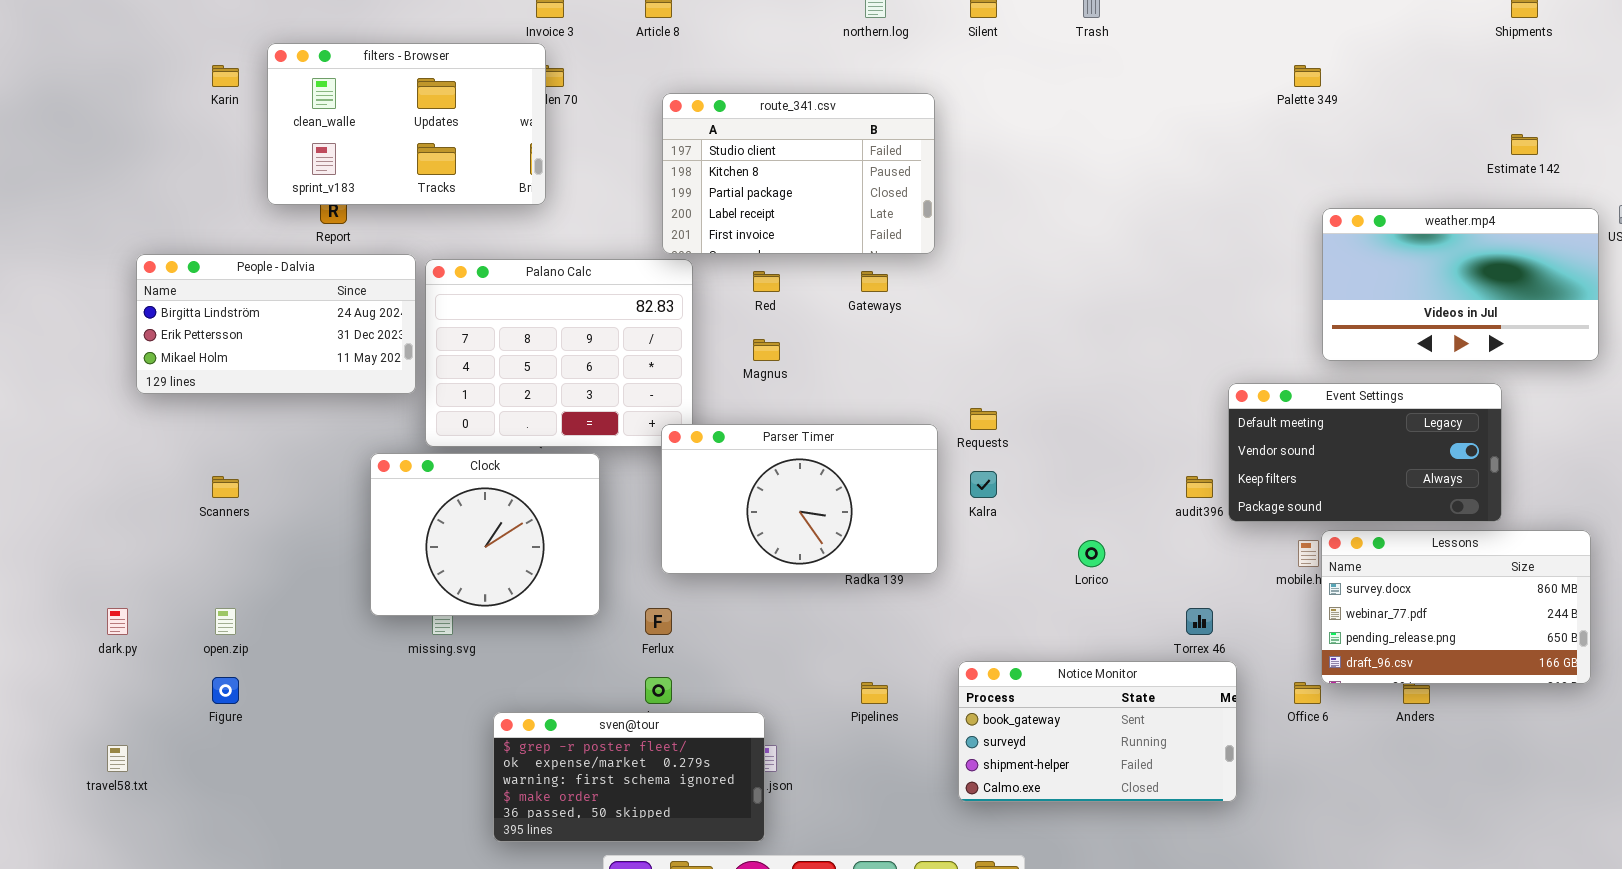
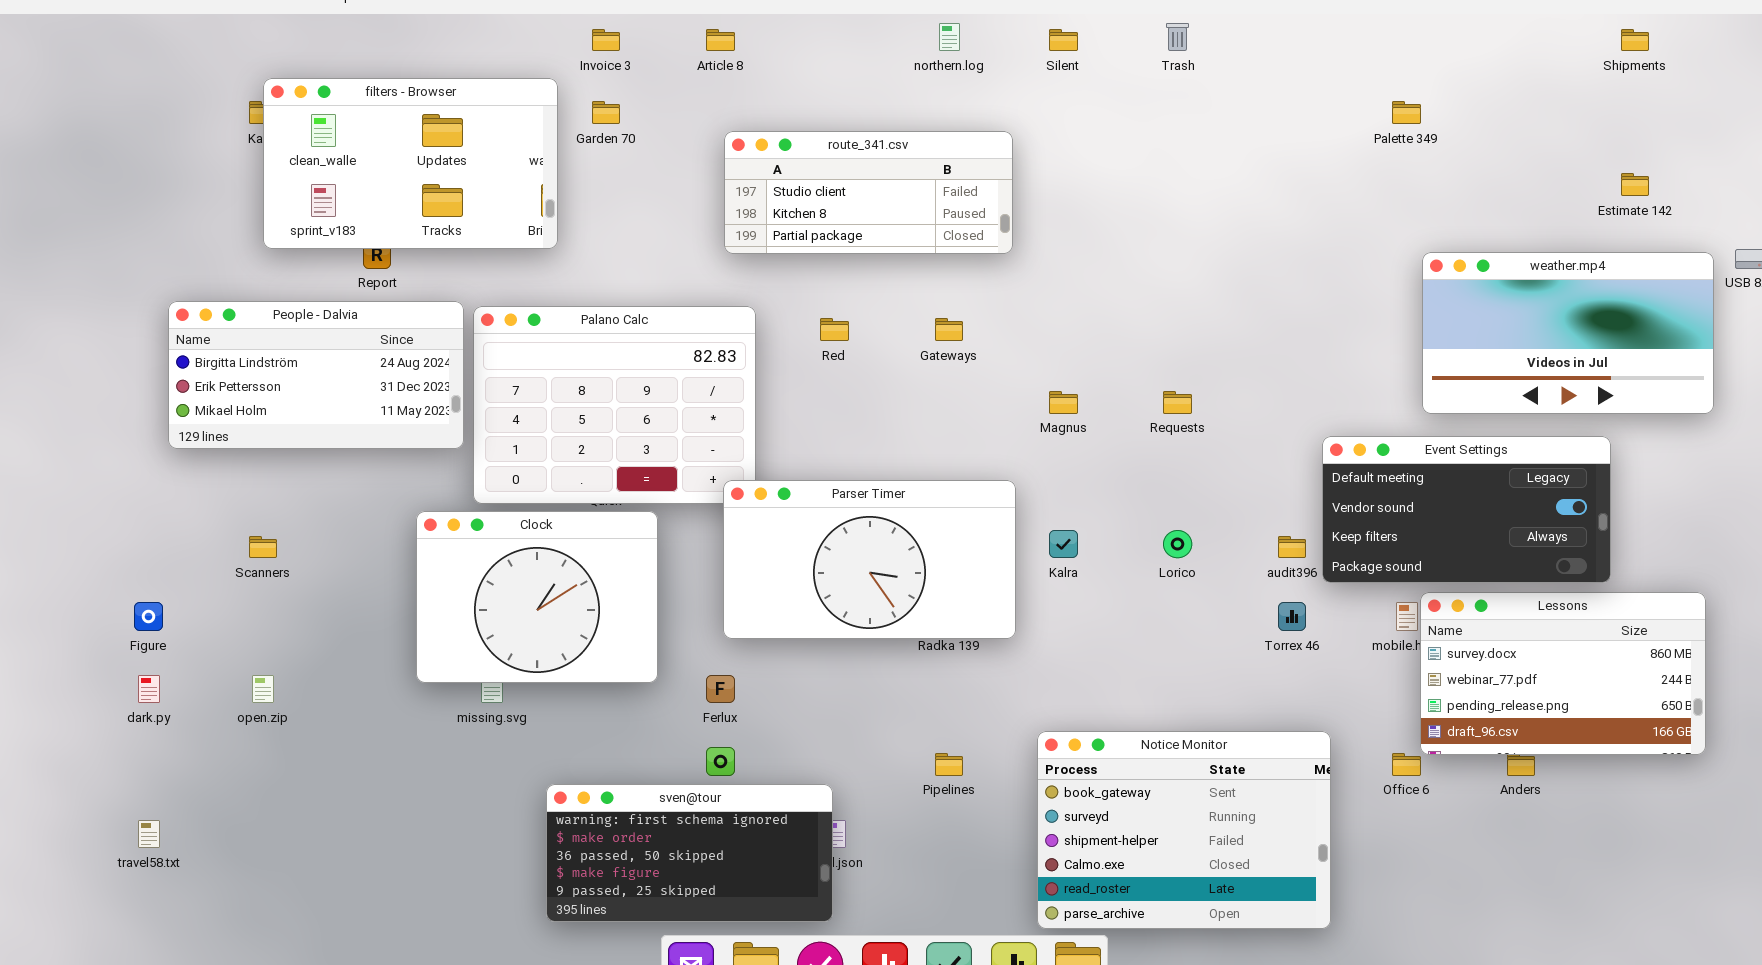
filters - Browser: [267,43,546,205] -> [263,78,558,249], moved
route_341.csv: [662,93,935,254] -> [724,131,1013,254], resized
Magnus: [753,339,780,361] -> [1049,391,1078,414], moved
Requests: [970,408,997,430] -> [1163,391,1192,414], moved
Lorico: [1078,540,1105,567] -> [1163,530,1192,558], moved
Torrex 46: [1186,608,1213,635] -> [1278,602,1306,631], moved
Notice Monitor: [958,661,1237,802] -> [1037,731,1331,929], resized
Figure: [212,677,239,704] -> [134,602,163,631], moved
sven@tour: [493,712,765,842] -> [546,784,833,922], scrolled down 2 rows

